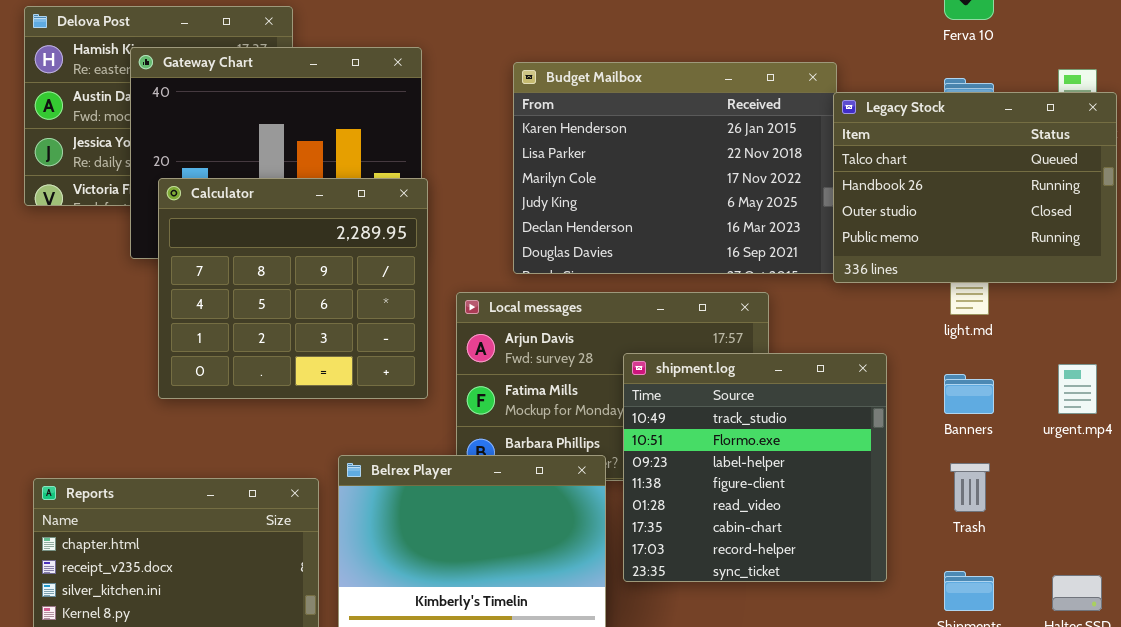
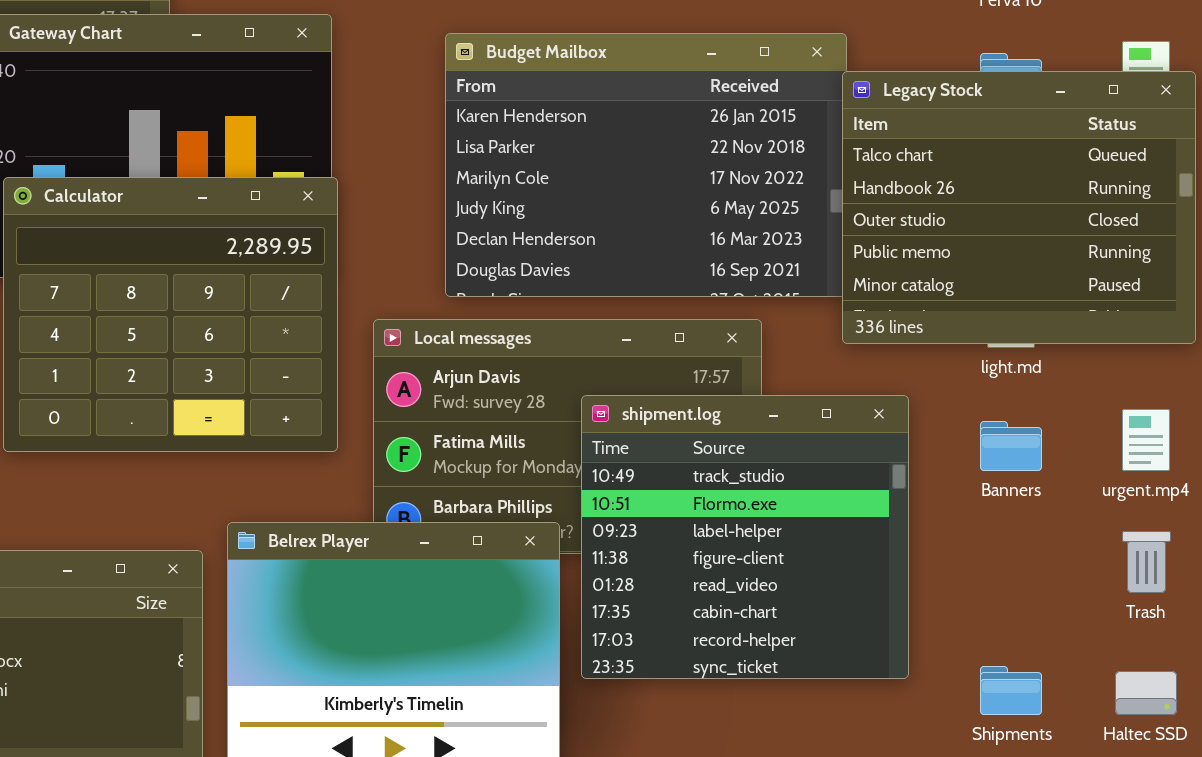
Legacy Stock: [833,92,1117,283] -> [842,71,1196,344], resized
Trash: [950,463,990,512] -> [1122,531,1171,593], moved

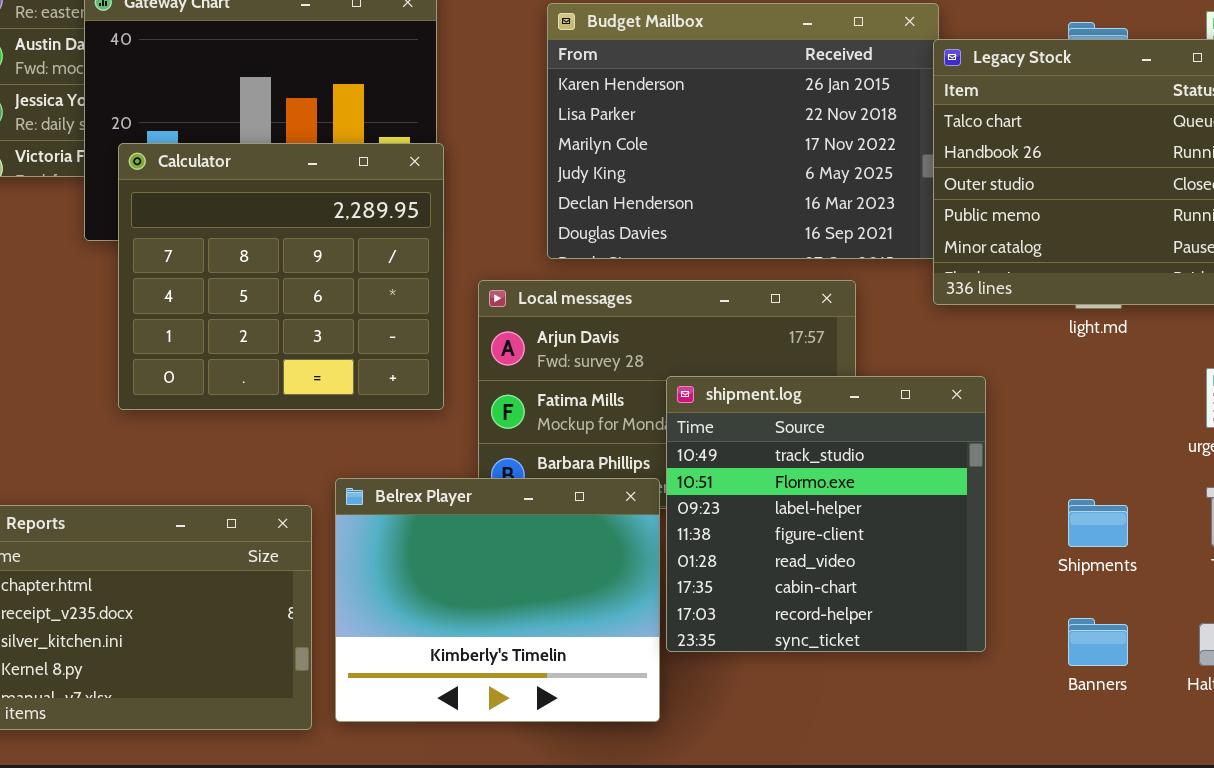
shipment.log: [581,395,909,679] -> [666,376,986,652], moved
Banners: [980,421,1042,471] -> [1068,618,1128,666], moved
Shipments: [980,666,1042,715] -> [1068,499,1128,547], moved

